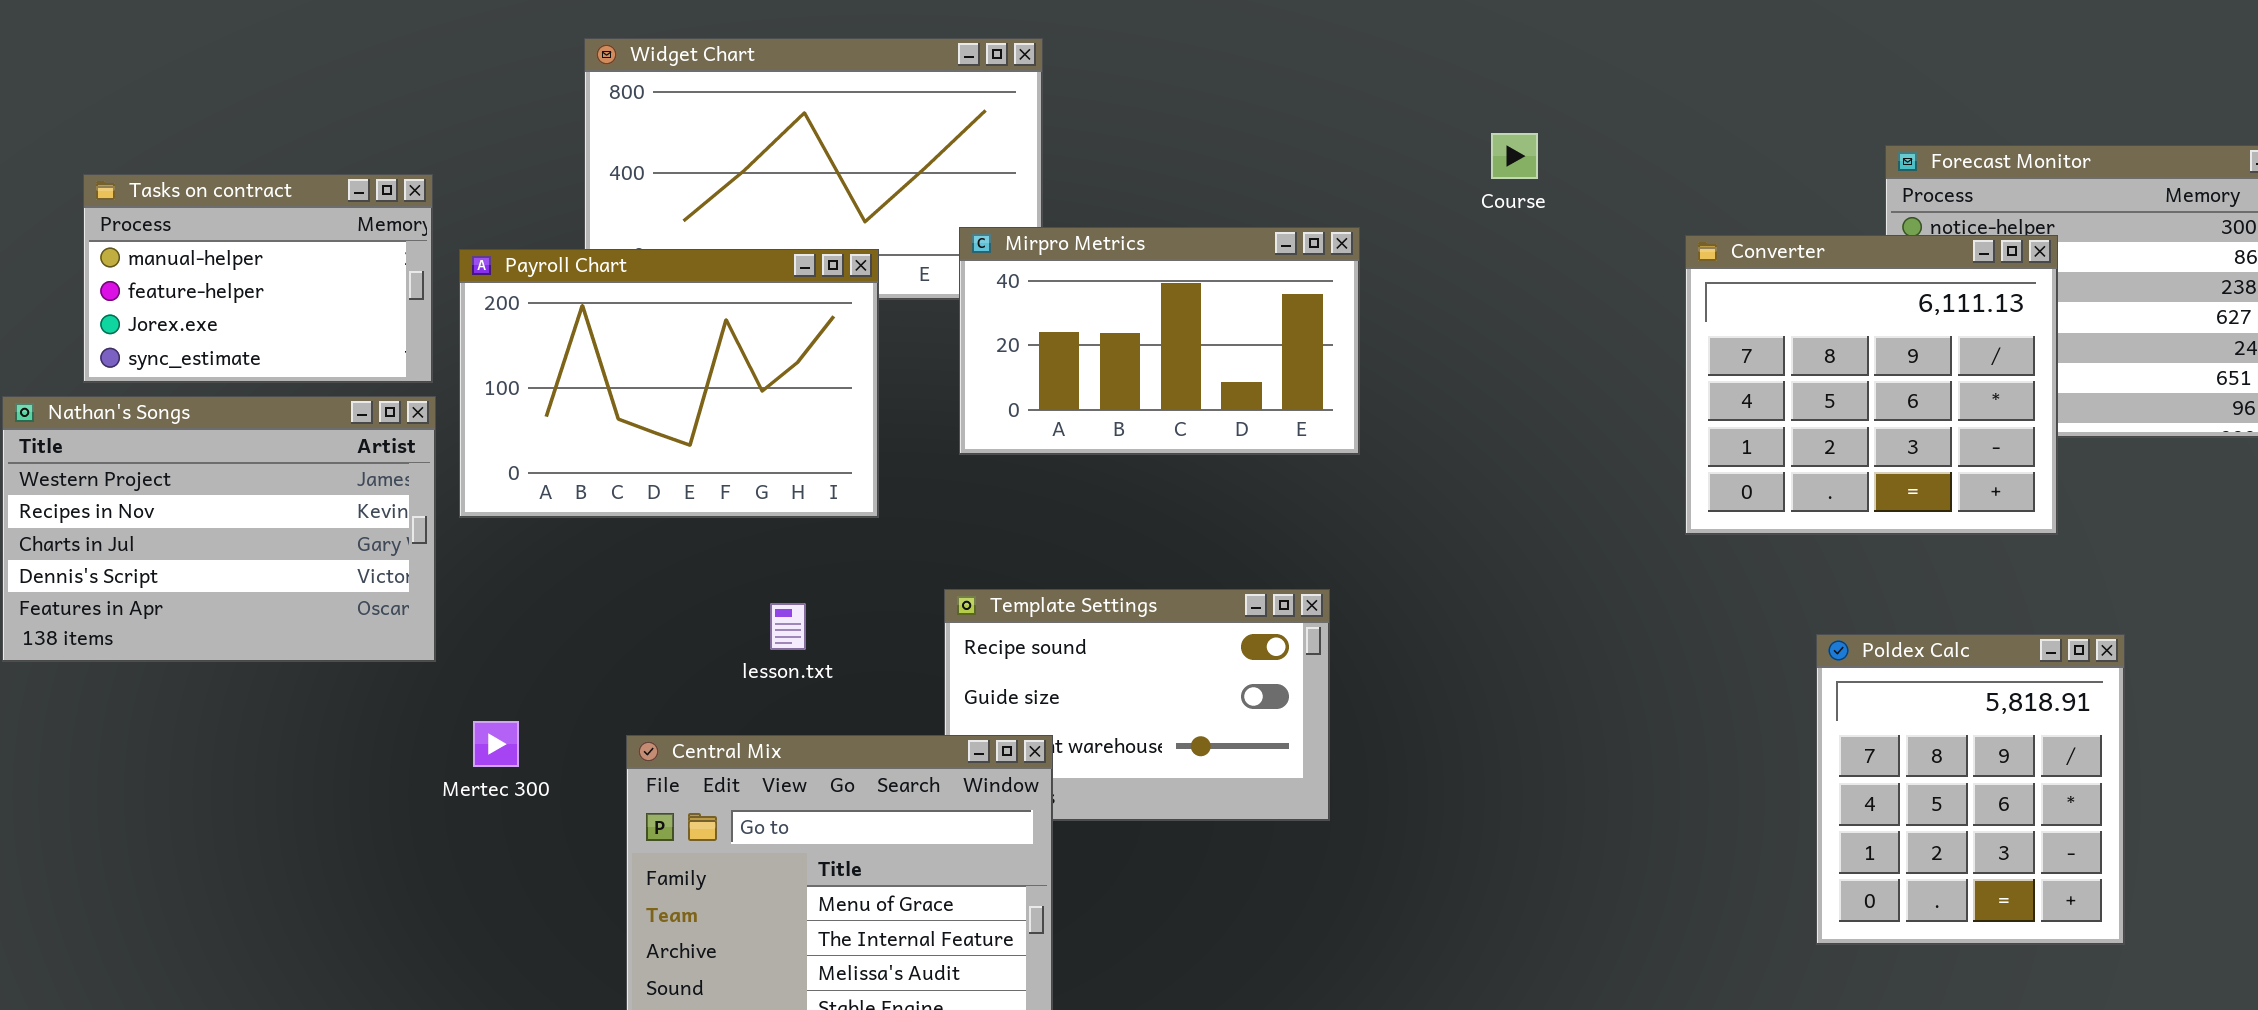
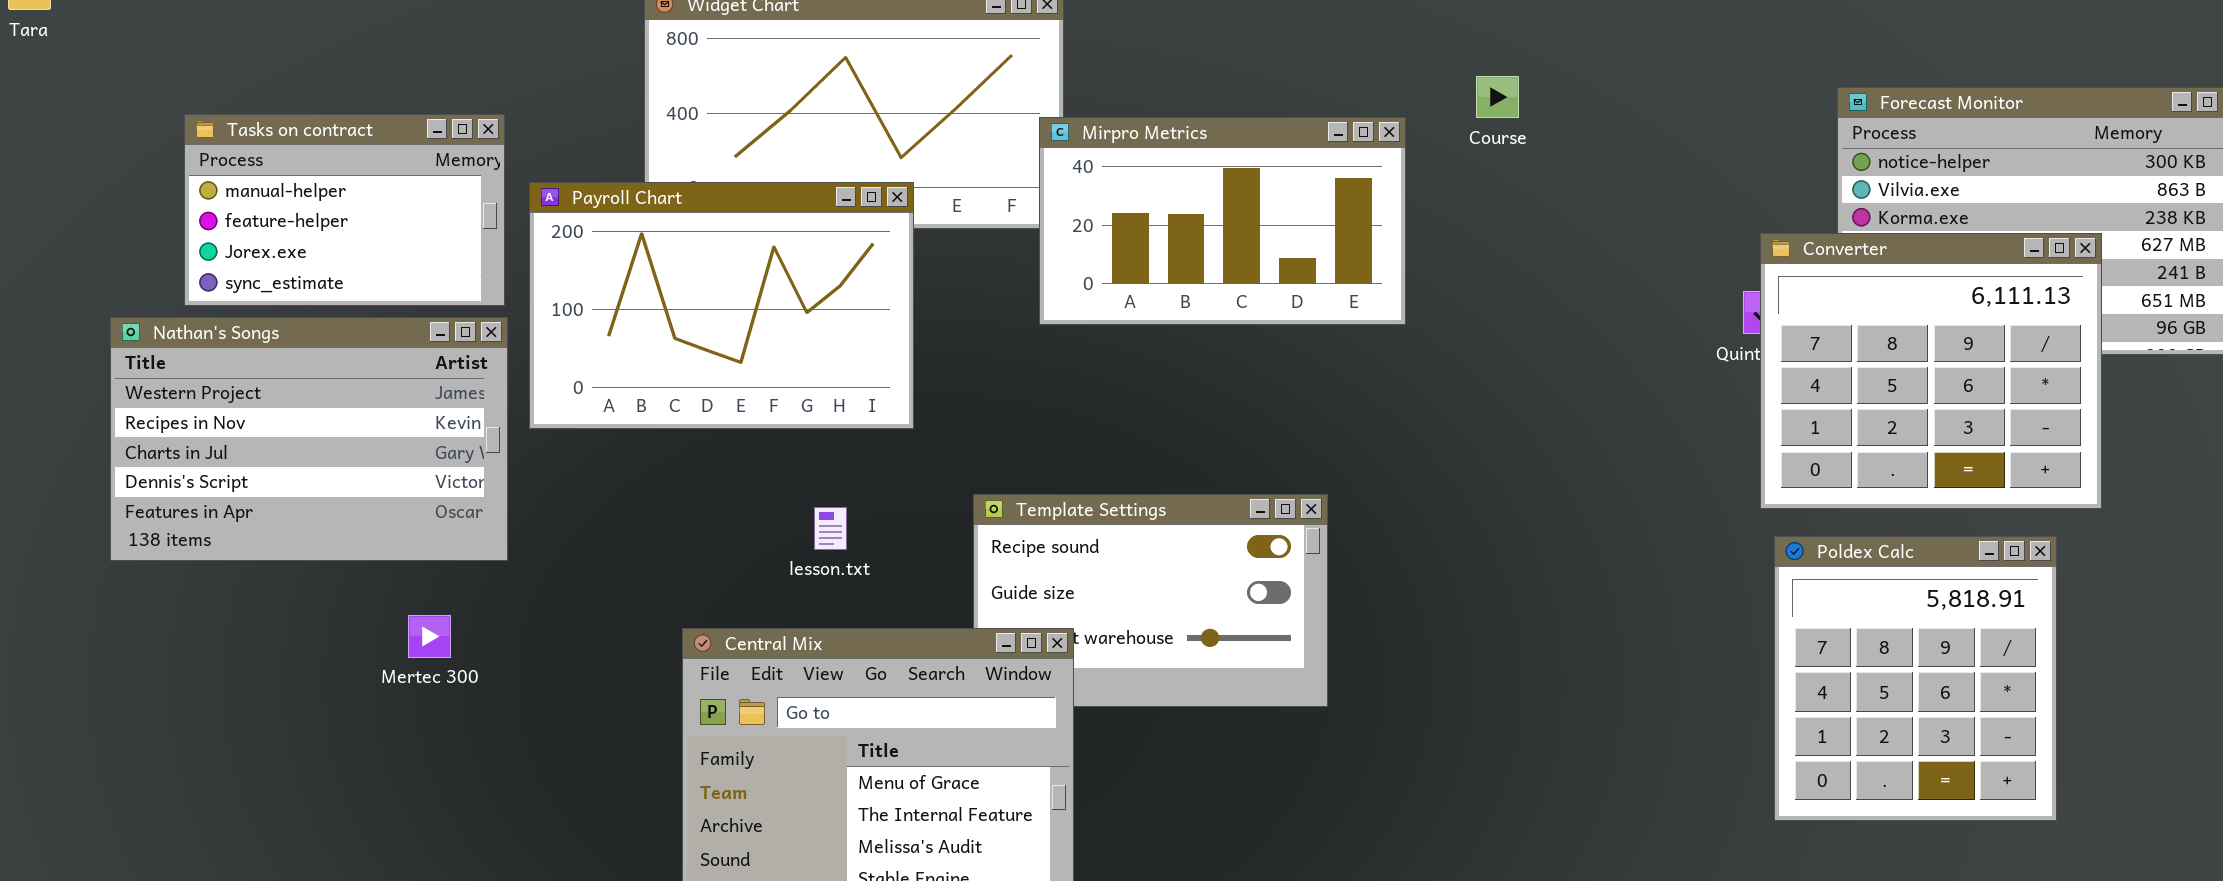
Mirpro Metrics: [959,227,1360,455] -> [1039,117,1406,325], moved
Converter: [1685,235,2058,535] -> [1760,233,2102,509], moved
Mertec 300: [473,721,519,767] -> [408,615,451,658], moved

